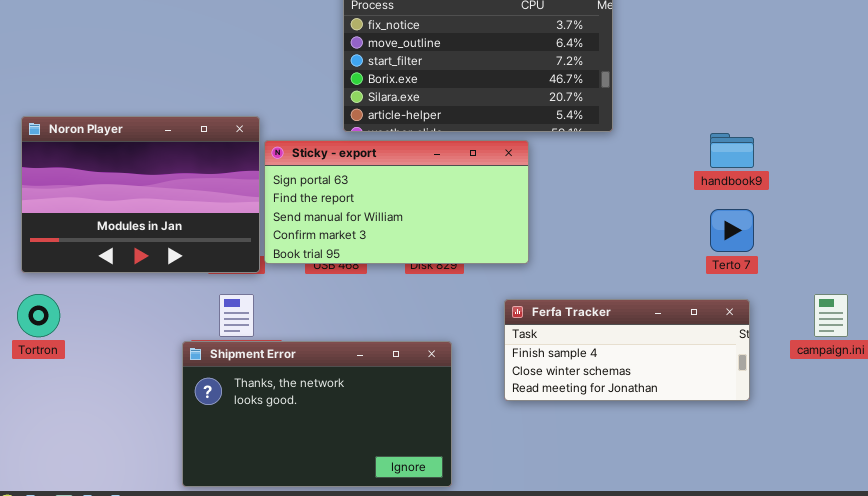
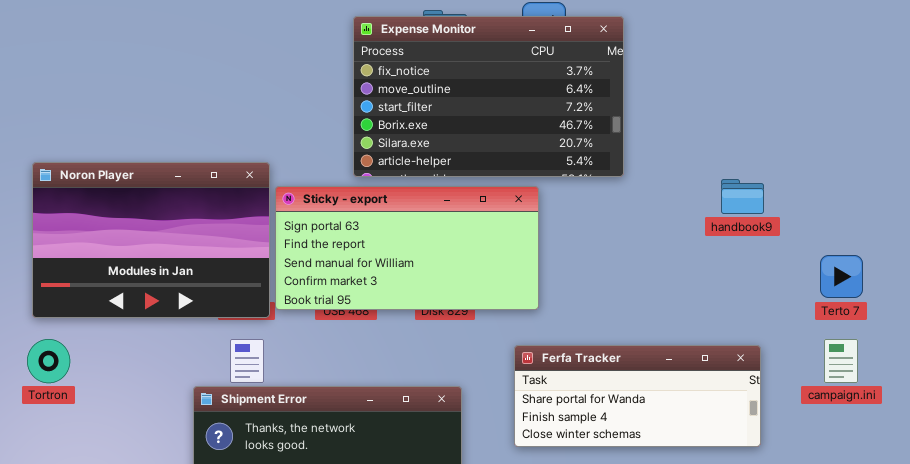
Terto 7: [710,209,754,252] -> [820,255,863,298], moved
Ferfa Tracker: [504,299,750,401] -> [514,345,761,447], scrolled up 1 row

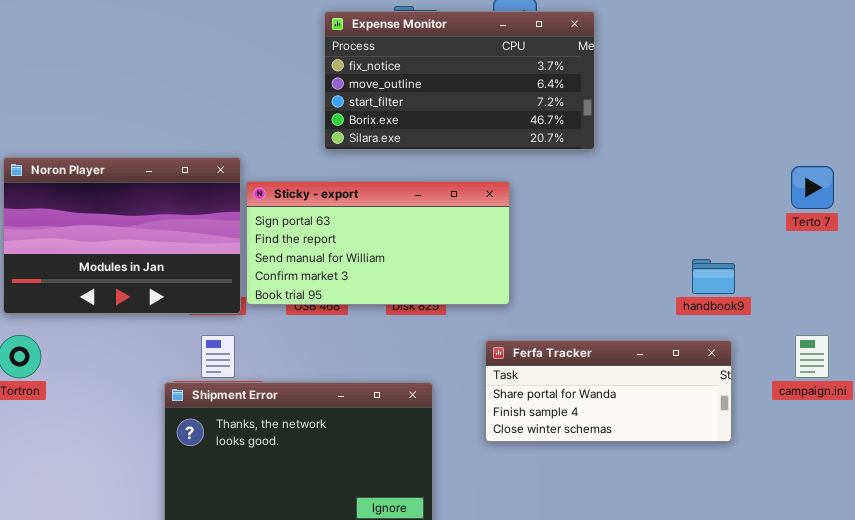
Expense Monitor: [353,16,624,177] -> [324,11,595,150], resized
handbook9: [721,179,764,214] -> [692,259,735,294], moved
Terto 7: [820,255,863,298] -> [791,166,834,209], moved

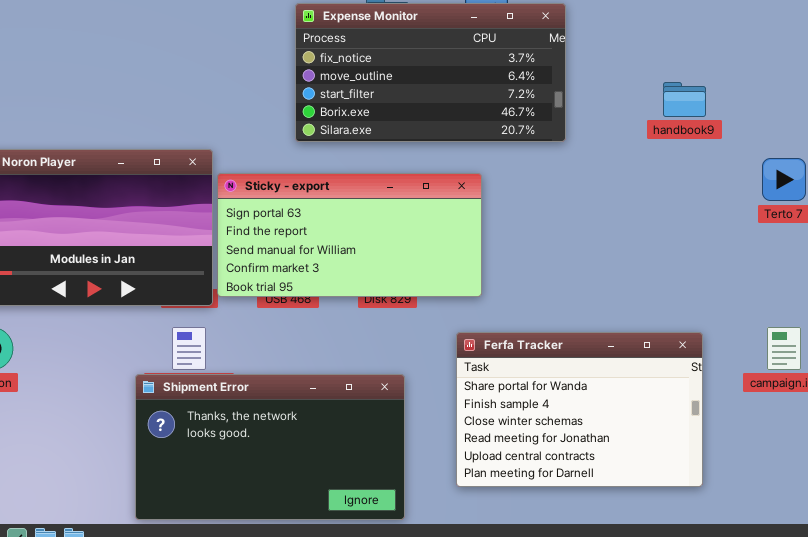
handbook9: [692,259,735,294] -> [663,82,706,117], moved
Ferfa Tracker: [485,340,732,442] -> [456,332,703,487], resized

